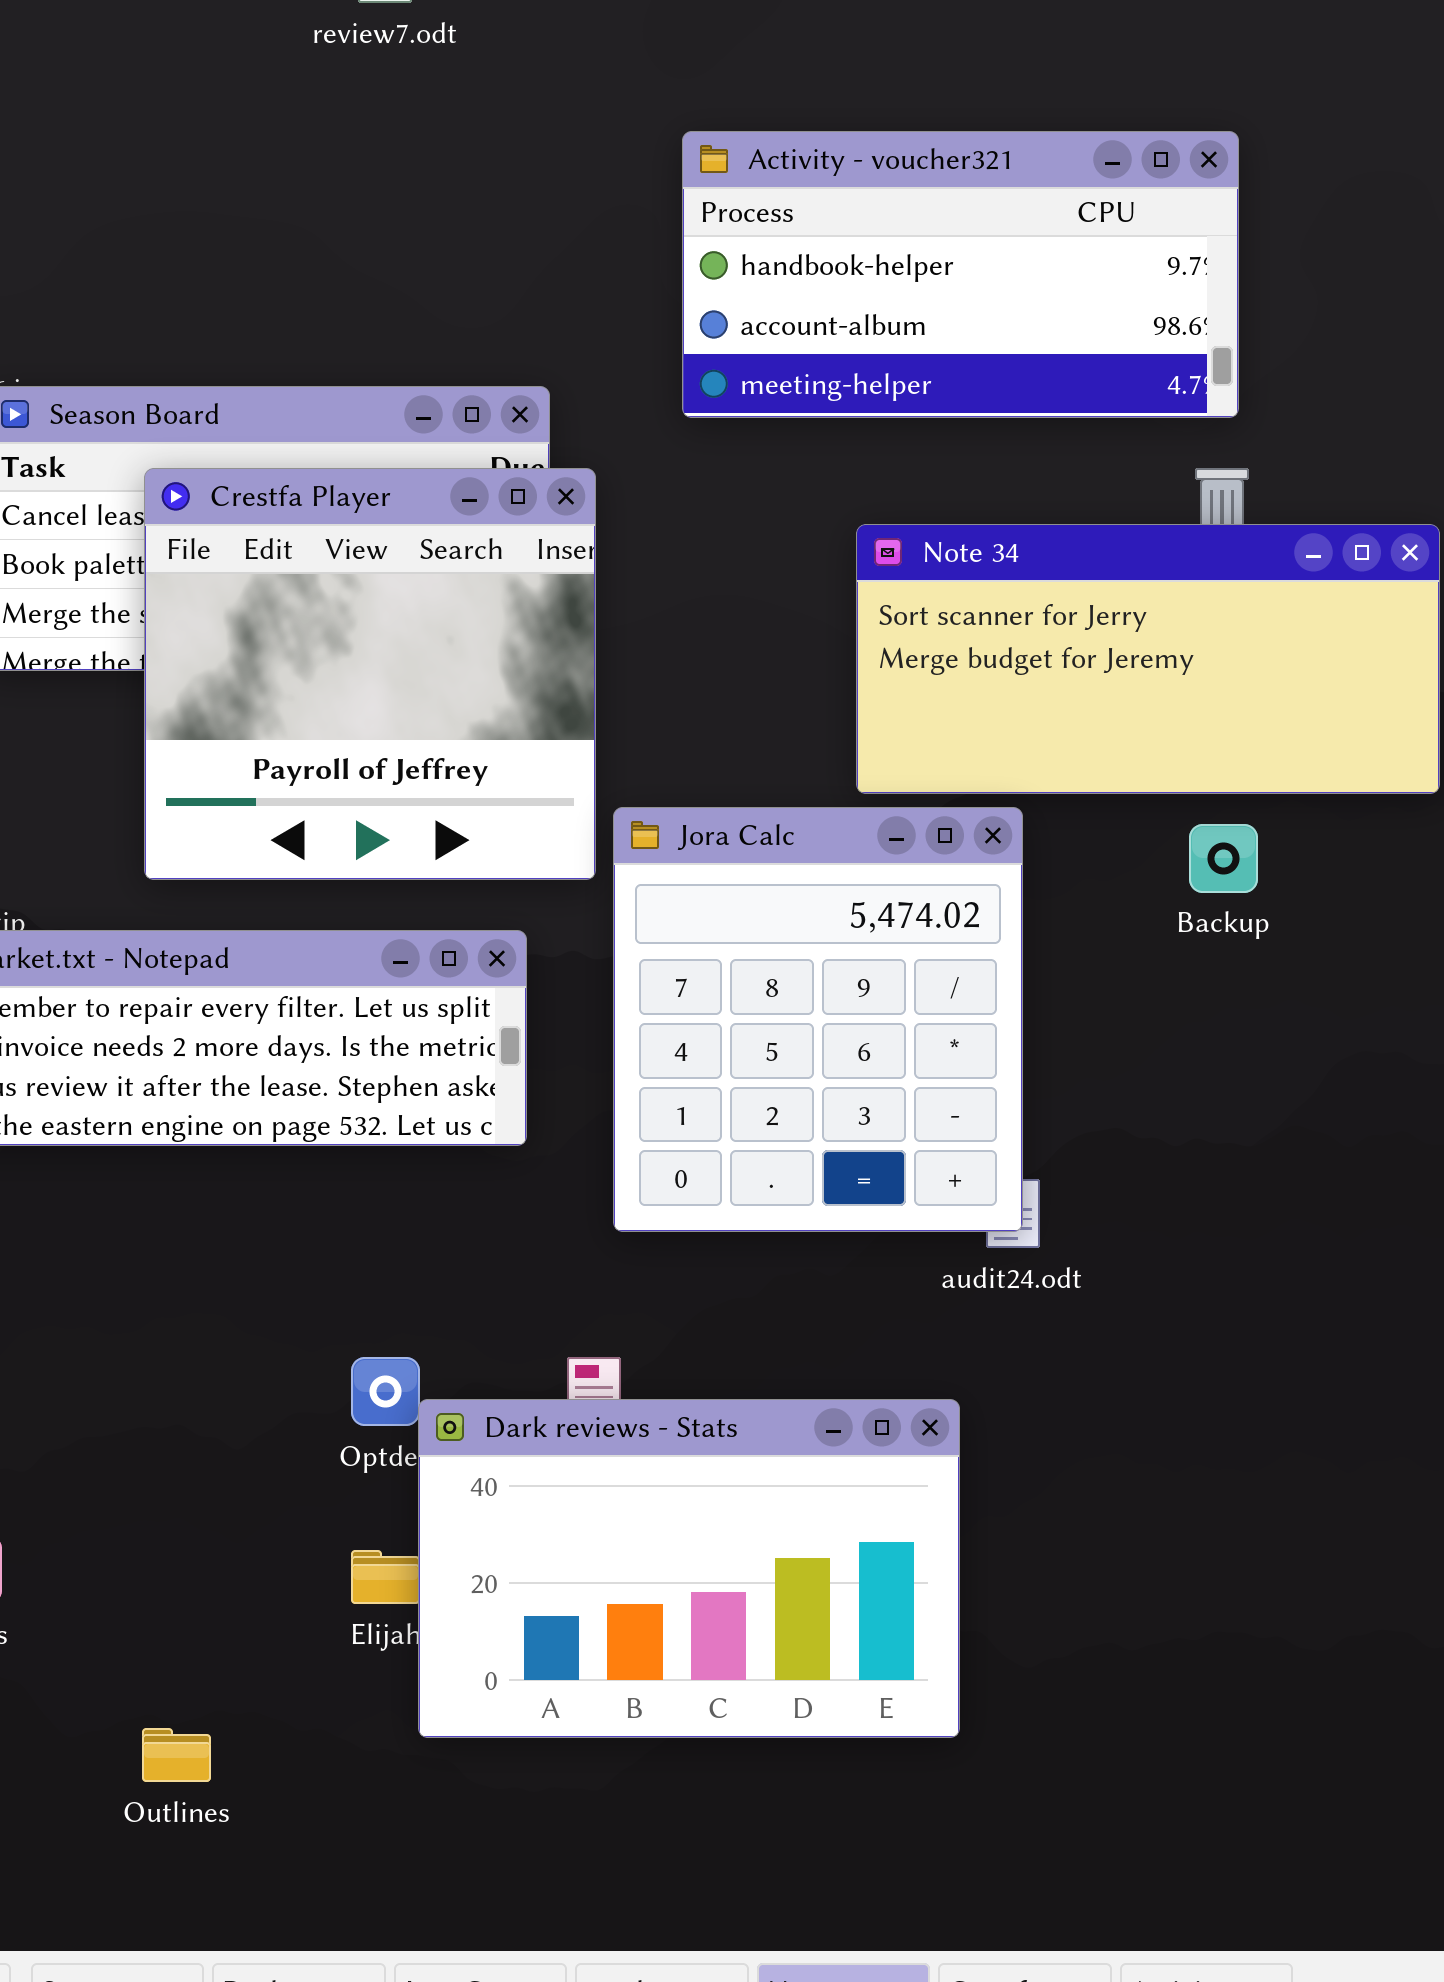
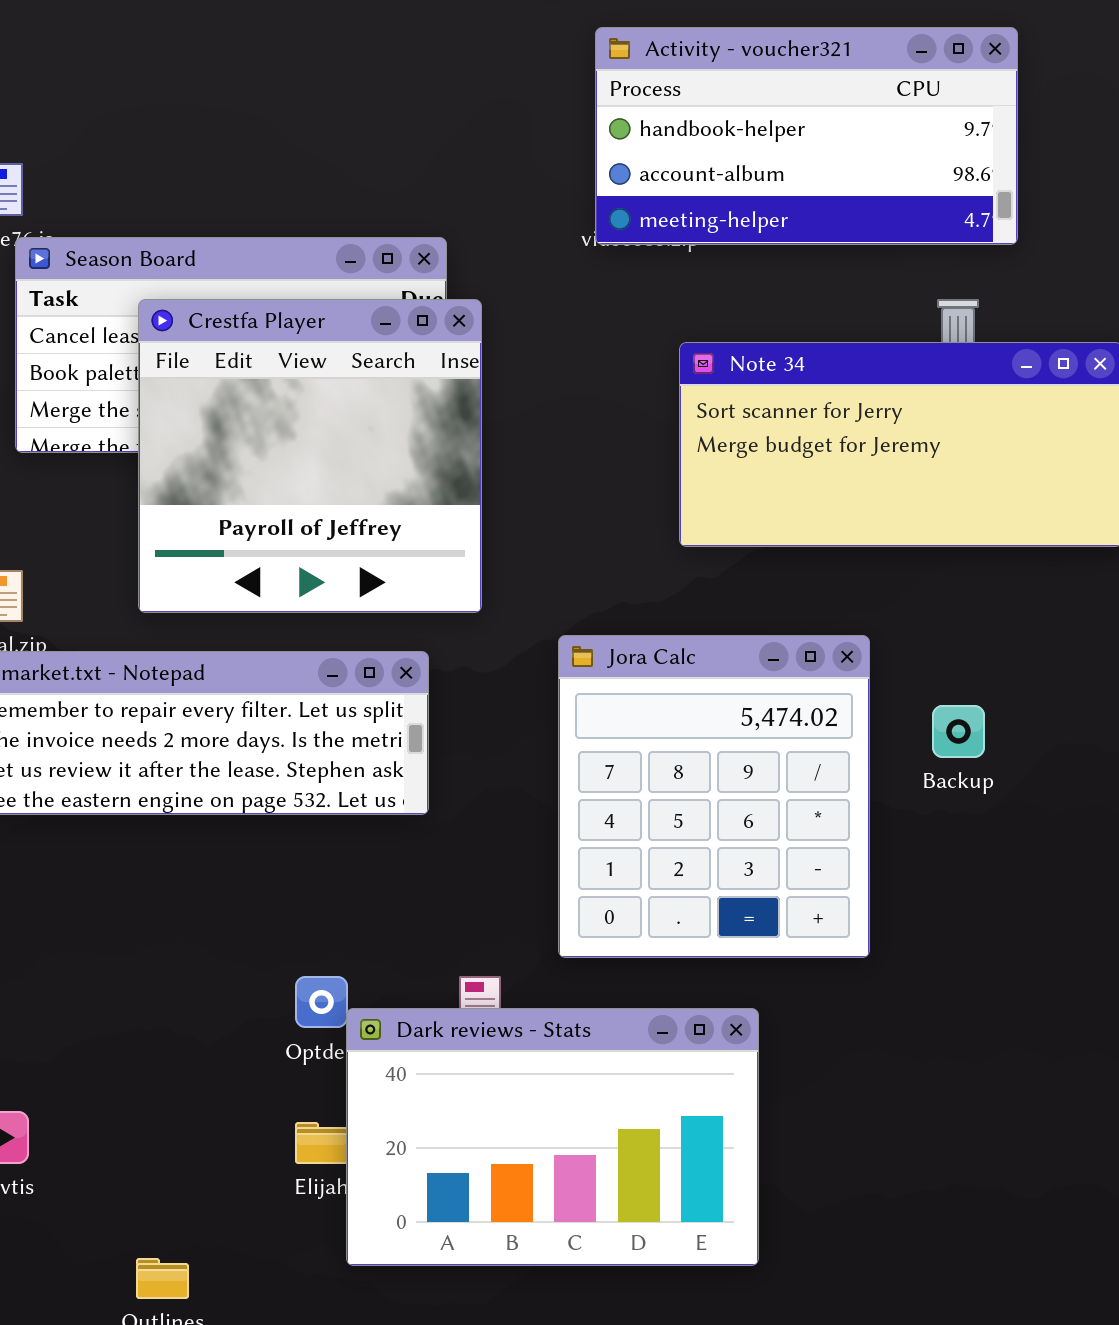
Activity - voucher321: [682,131,1239,418] -> [595,27,1018,245], moved
Jora Calc: [613,807,1023,1232] -> [558,635,870,958], moved
Backup: [1189,824,1258,893] -> [932,705,985,758], moved

